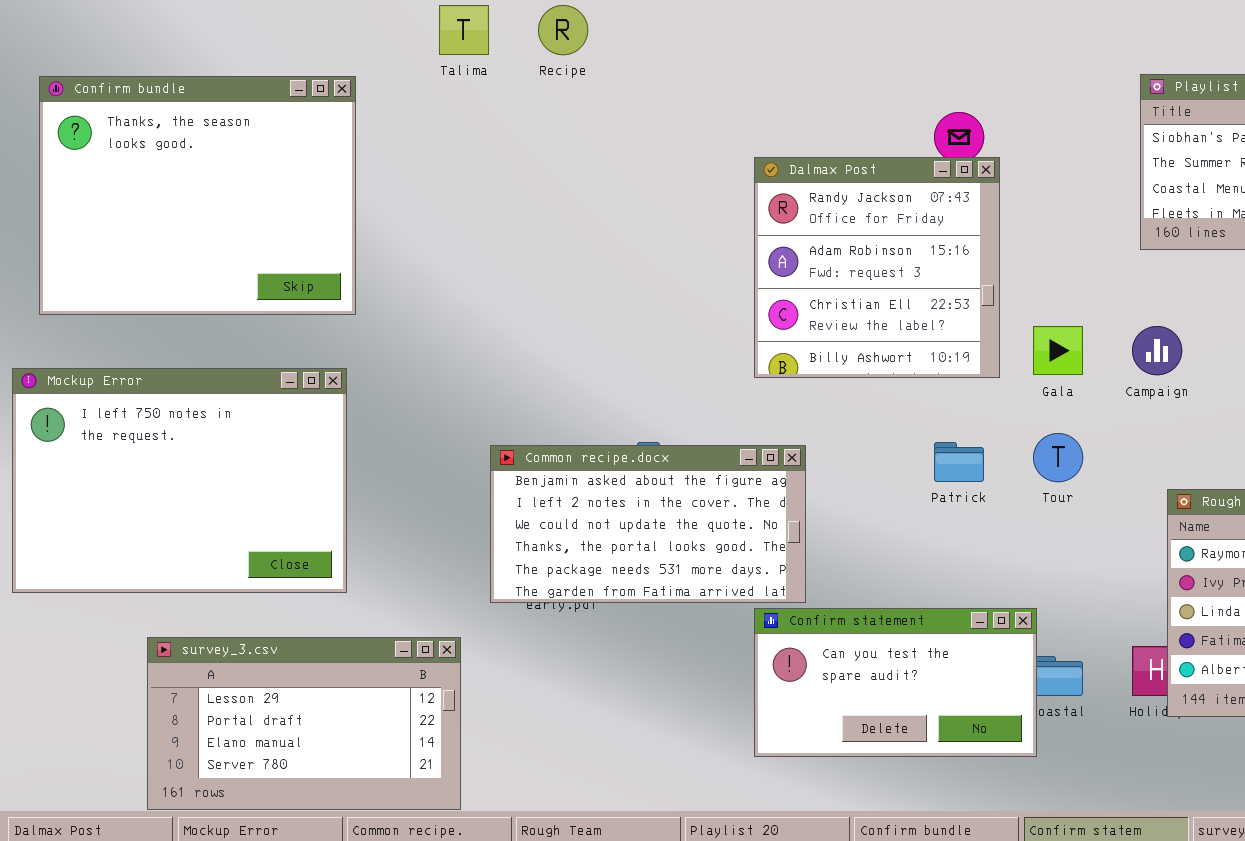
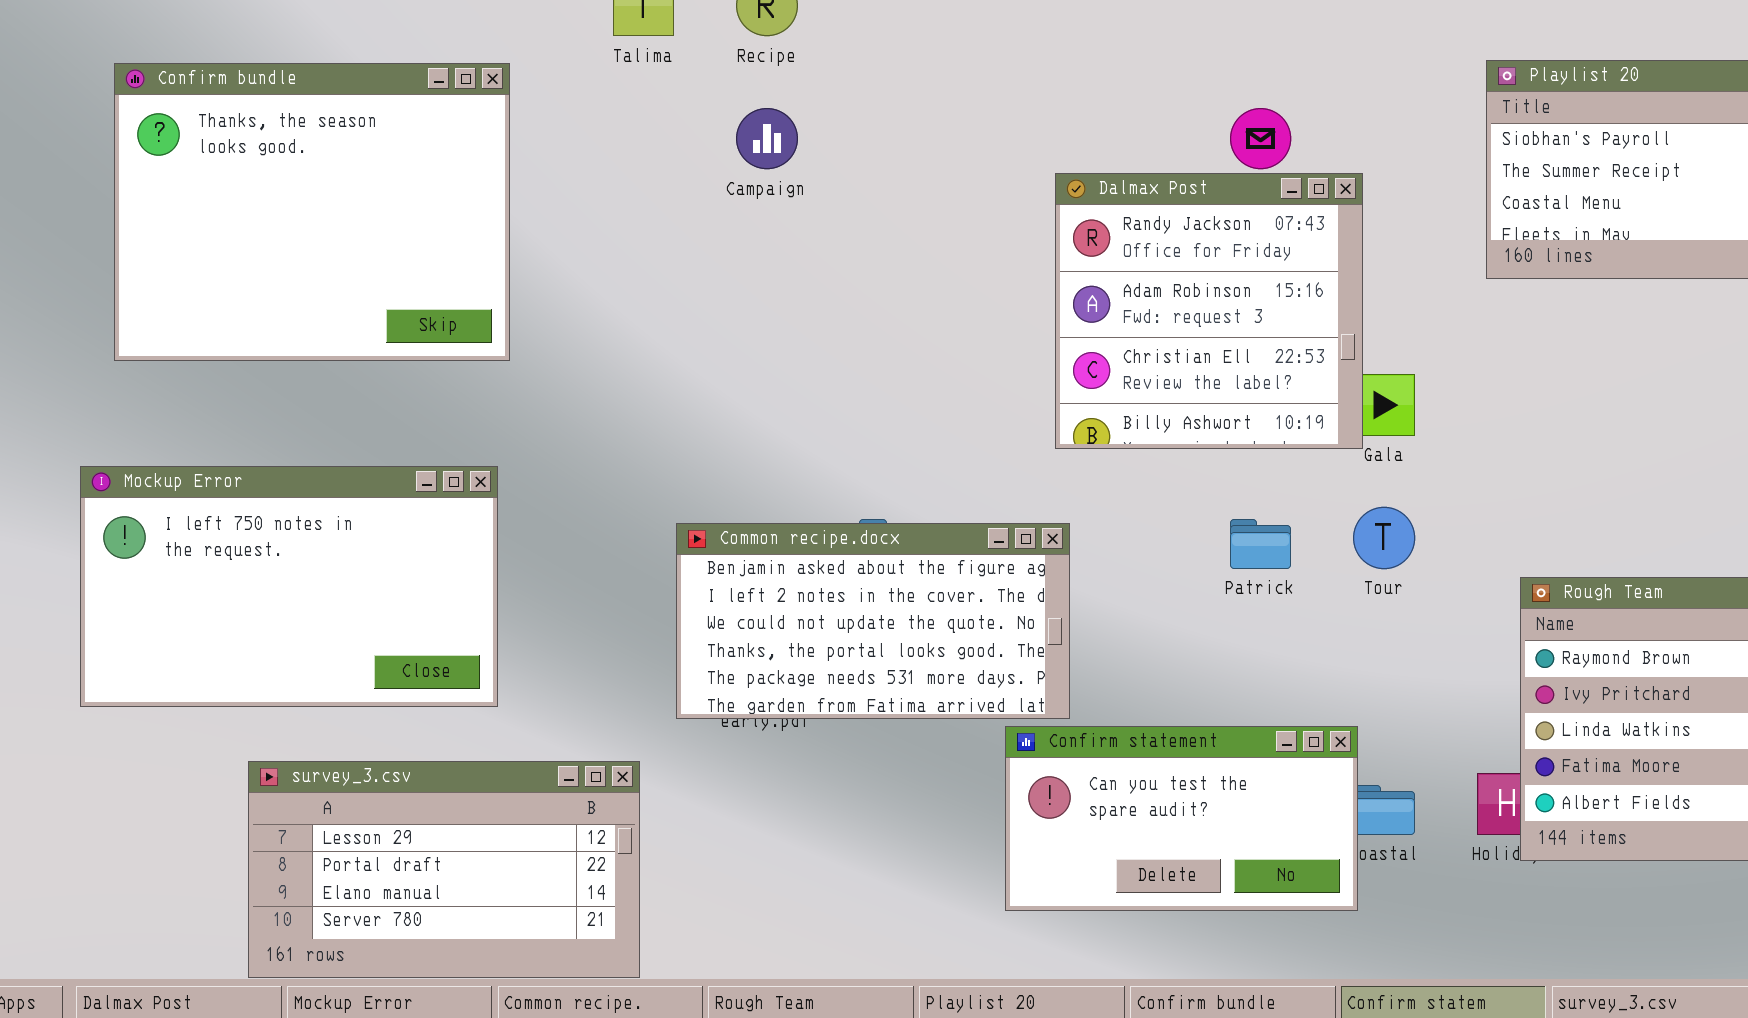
Dalmax Post: [754,157,1000,378] -> [1055,173,1363,449], moved
Campaign: [1132,326,1182,375] -> [736,108,798,169], moved
Mockup Error: [12,368,347,593] -> [80,466,498,707], resized

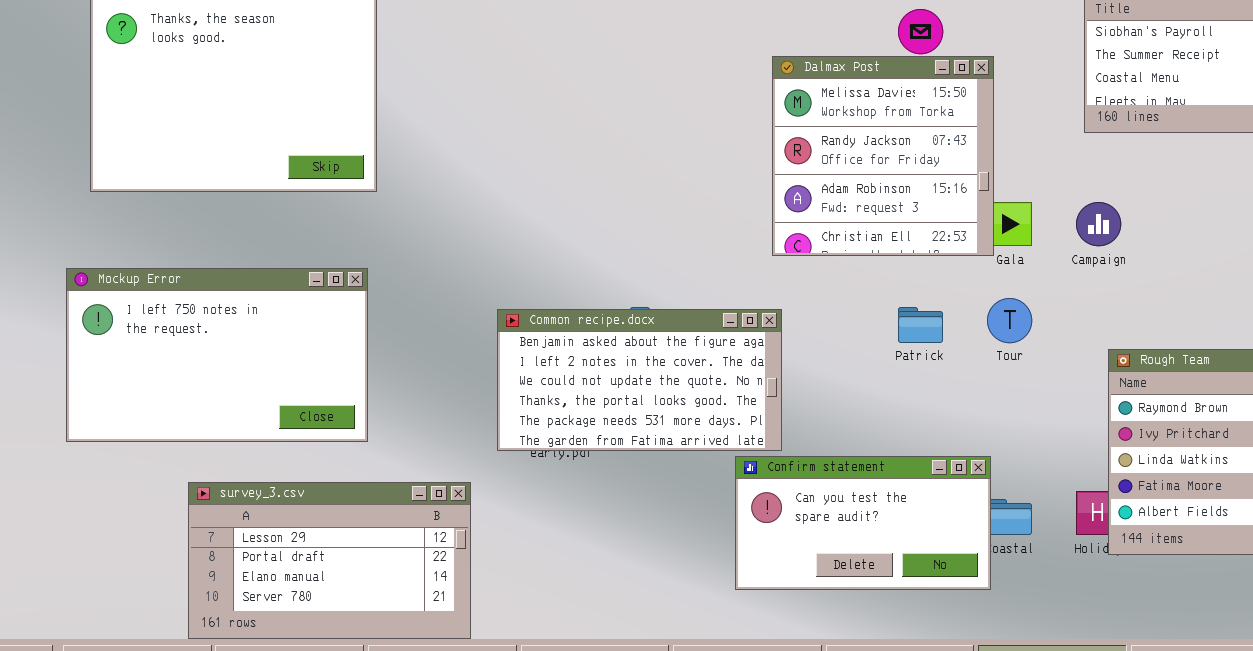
Campaign: [736,108,798,169] -> [1076,202,1121,246], moved
Dalmax Post: [1055,173,1363,449] -> [772,56,994,256], scrolled up 1 row

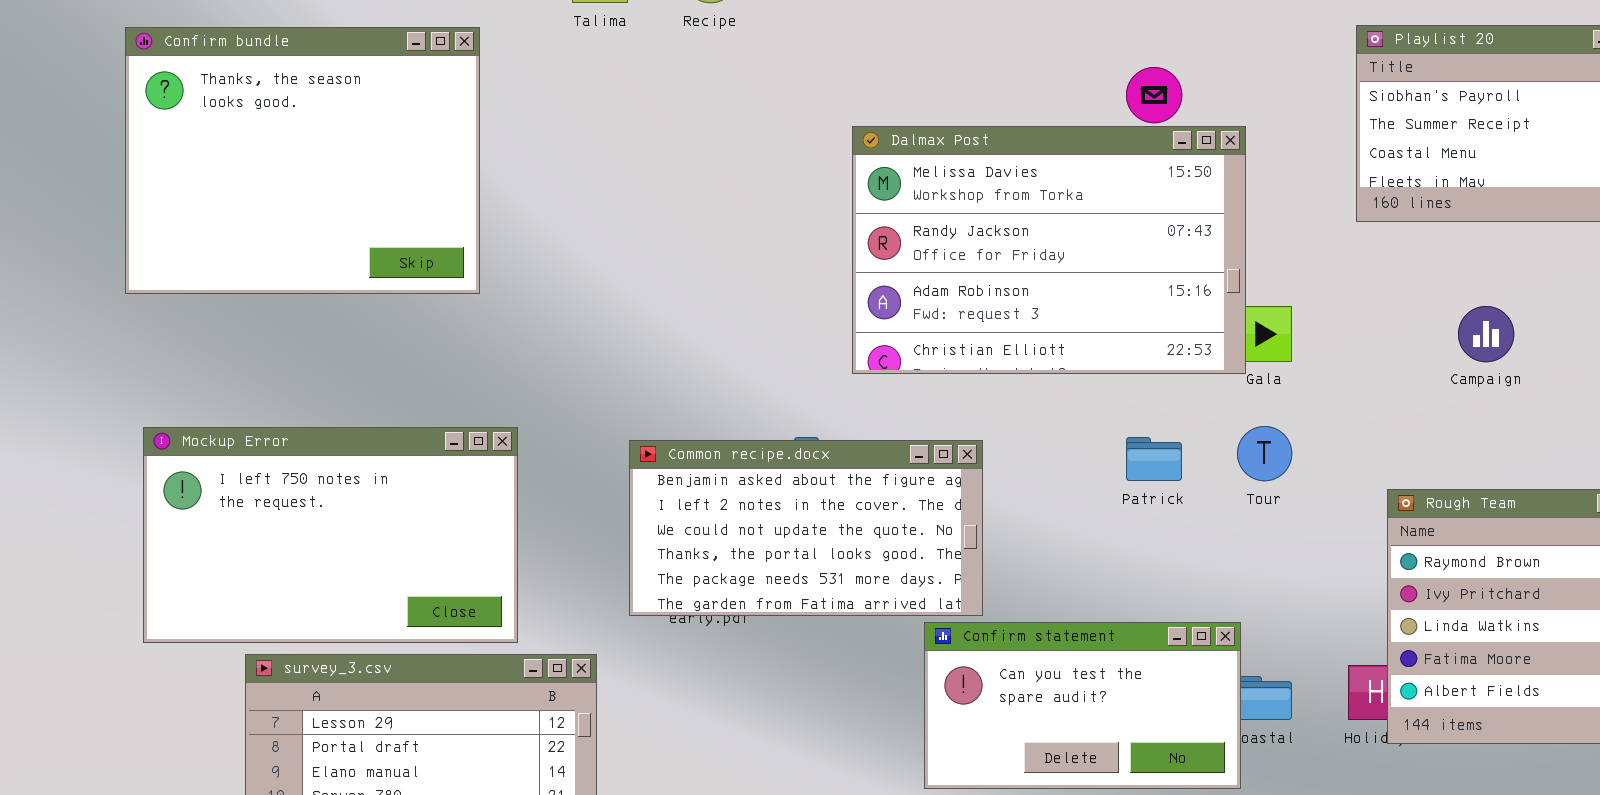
Dalmax Post: [772,56,994,256] -> [852,126,1246,374], resized
Campaign: [1076,202,1121,246] -> [1458,306,1514,362], moved
Mockup Error: [66,268,368,442] -> [143,427,518,643], moved

